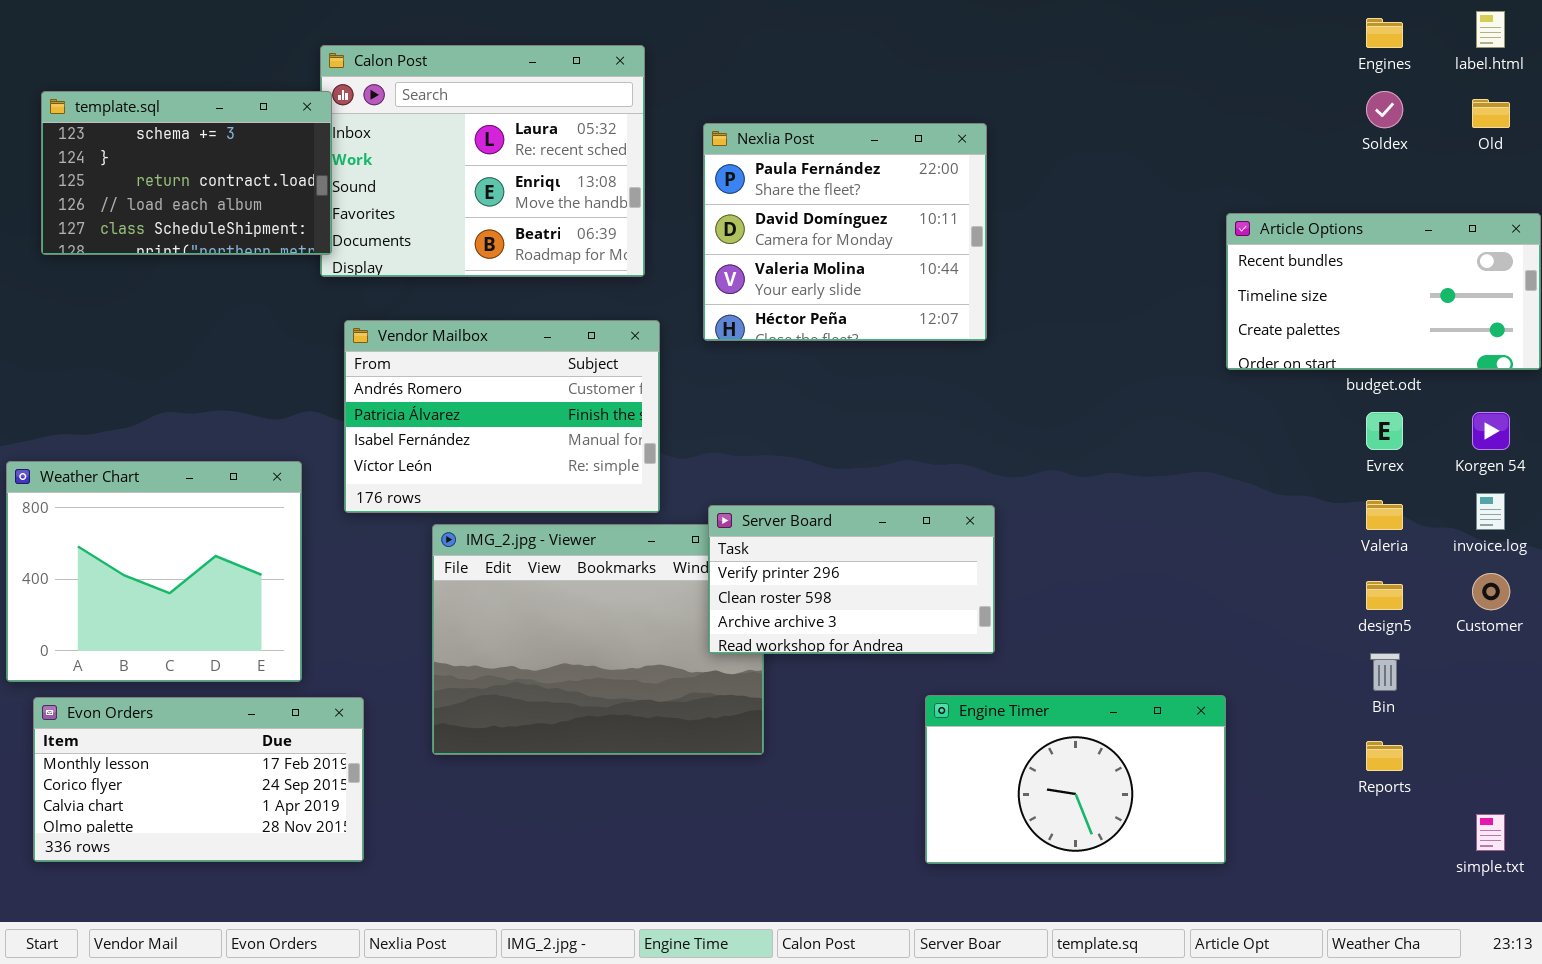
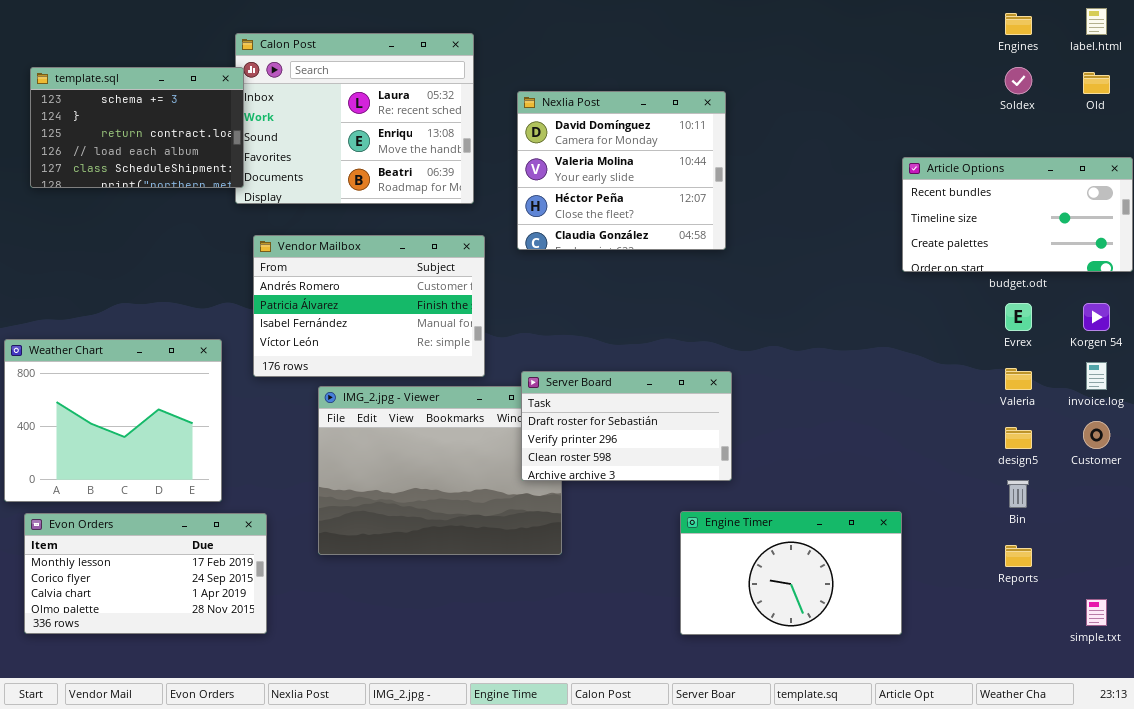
Nexlia Post: [703,123,987,341] -> [517,91,726,250], scrolled down 1 row
Server Board: [708,505,995,654] -> [521,371,732,481], scrolled up 1 row

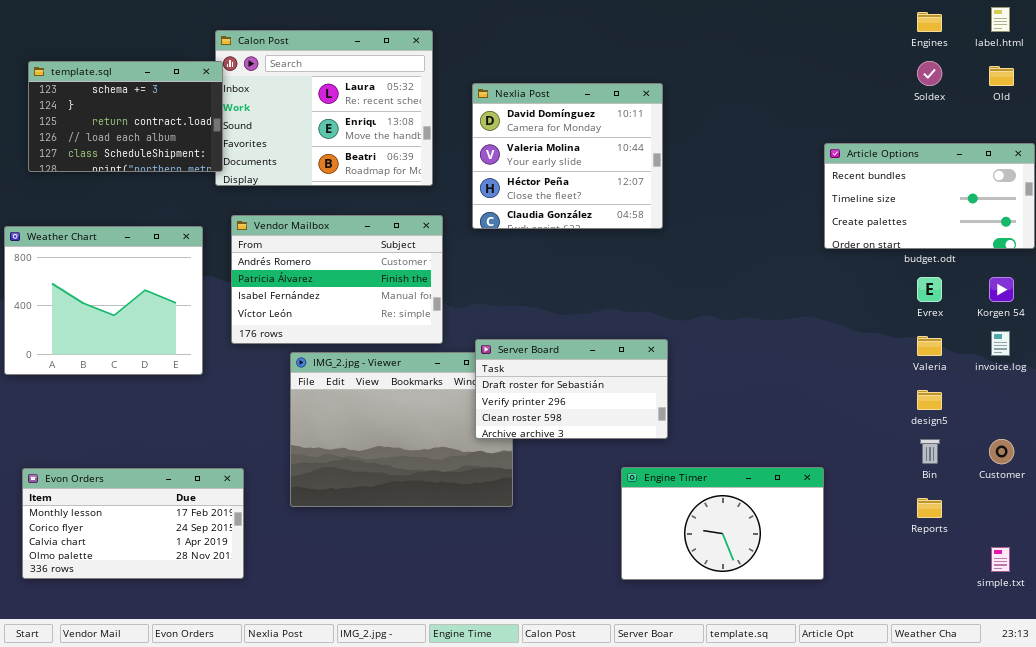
Weather Chart: [4,339,222,502] -> [4,226,203,375], moved
Customer: [1083,421,1110,449] -> [989,439,1014,464], moved

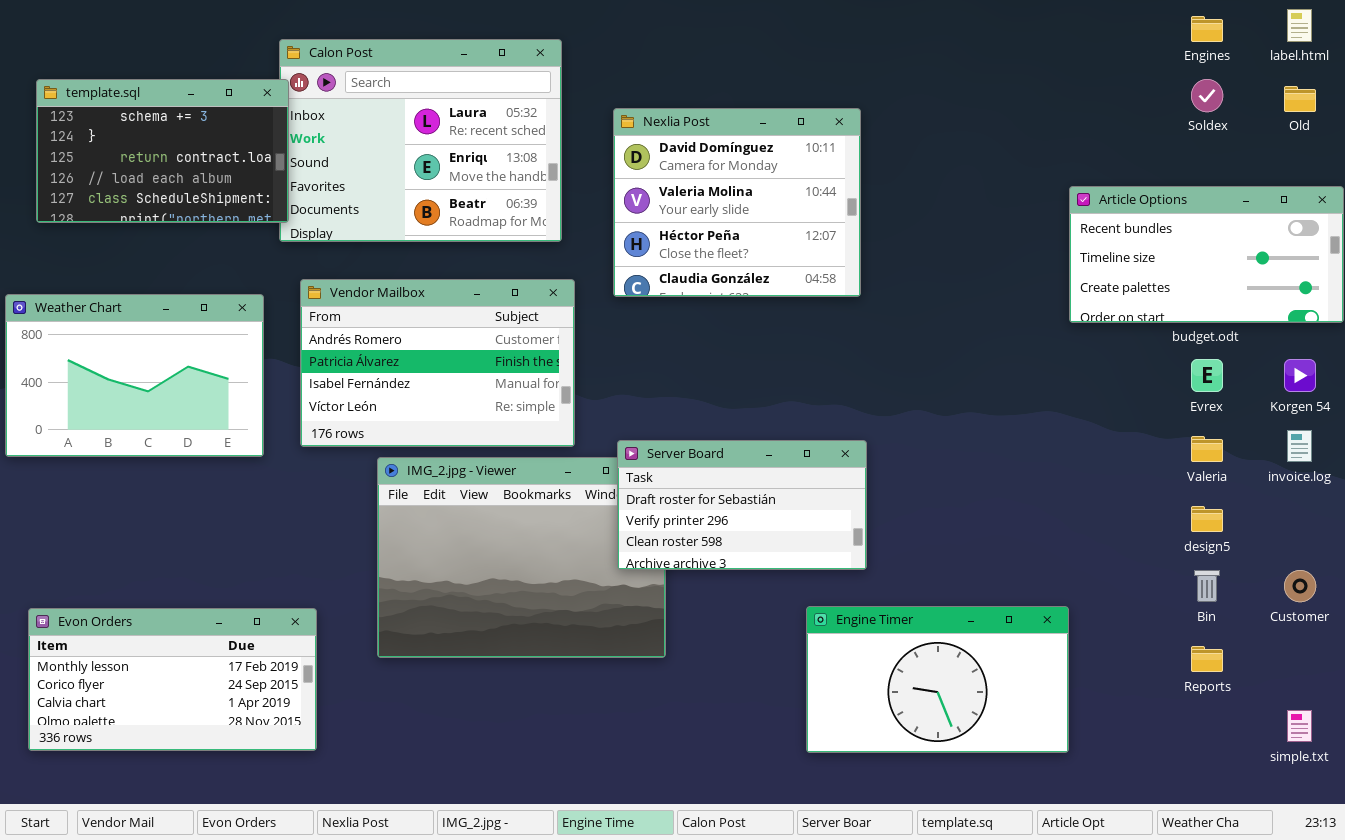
Weather Chart: [4,226,203,375] -> [5,294,264,457], resized

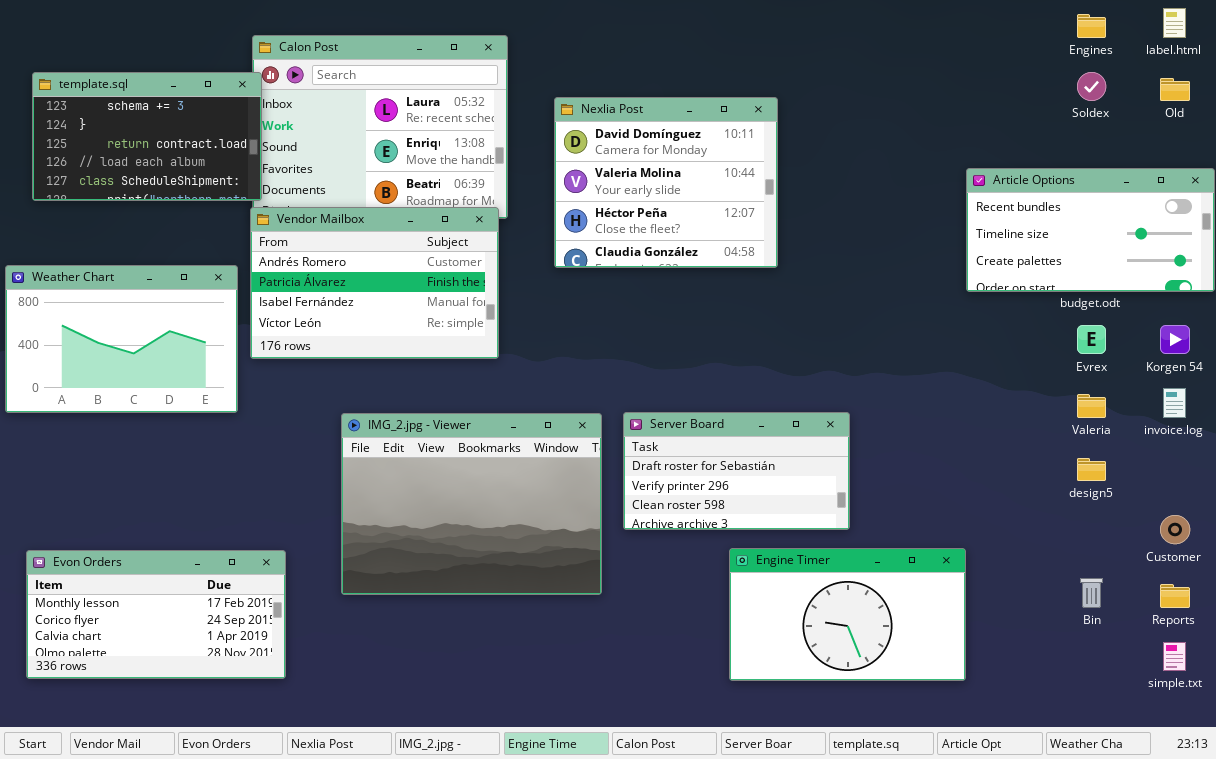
Vendor Mailbox: [300,279,575,447] -> [250,207,499,359], moved
Server Board: [617,440,867,570] -> [623,412,850,530], moved
Bin: [1194,570,1220,602] -> [1080,578,1103,608], moved
Reports: [1191,646,1223,672] -> [1160,584,1190,608], moved

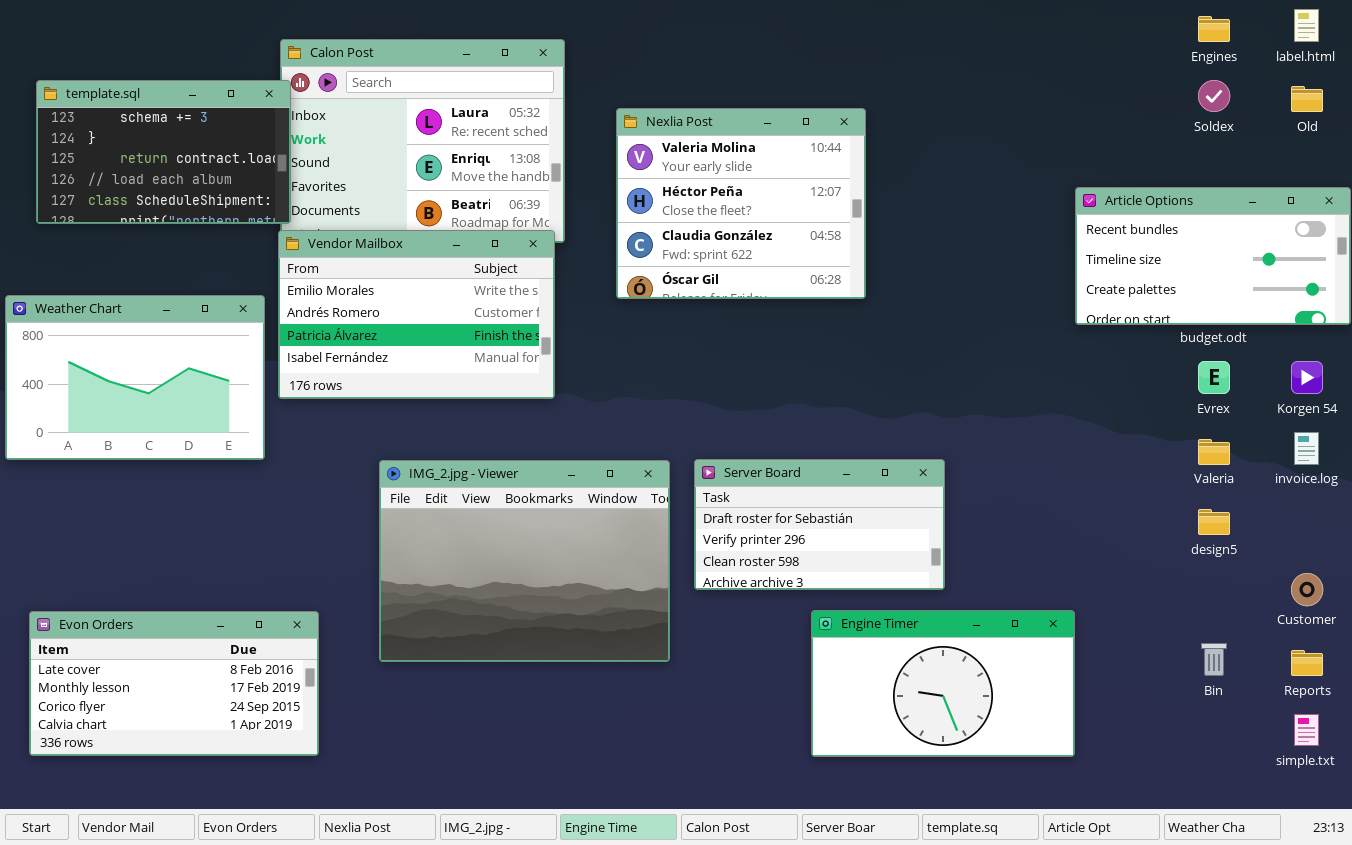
Nexlia Post: [554,97,778,268] -> [616,108,866,299], scrolled down 1 row
Vendor Mailbox: [250,207,499,359] -> [278,230,555,399], scrolled up 1 row
Evon Orders: [26,550,286,679] -> [29,611,319,756], scrolled up 1 row

